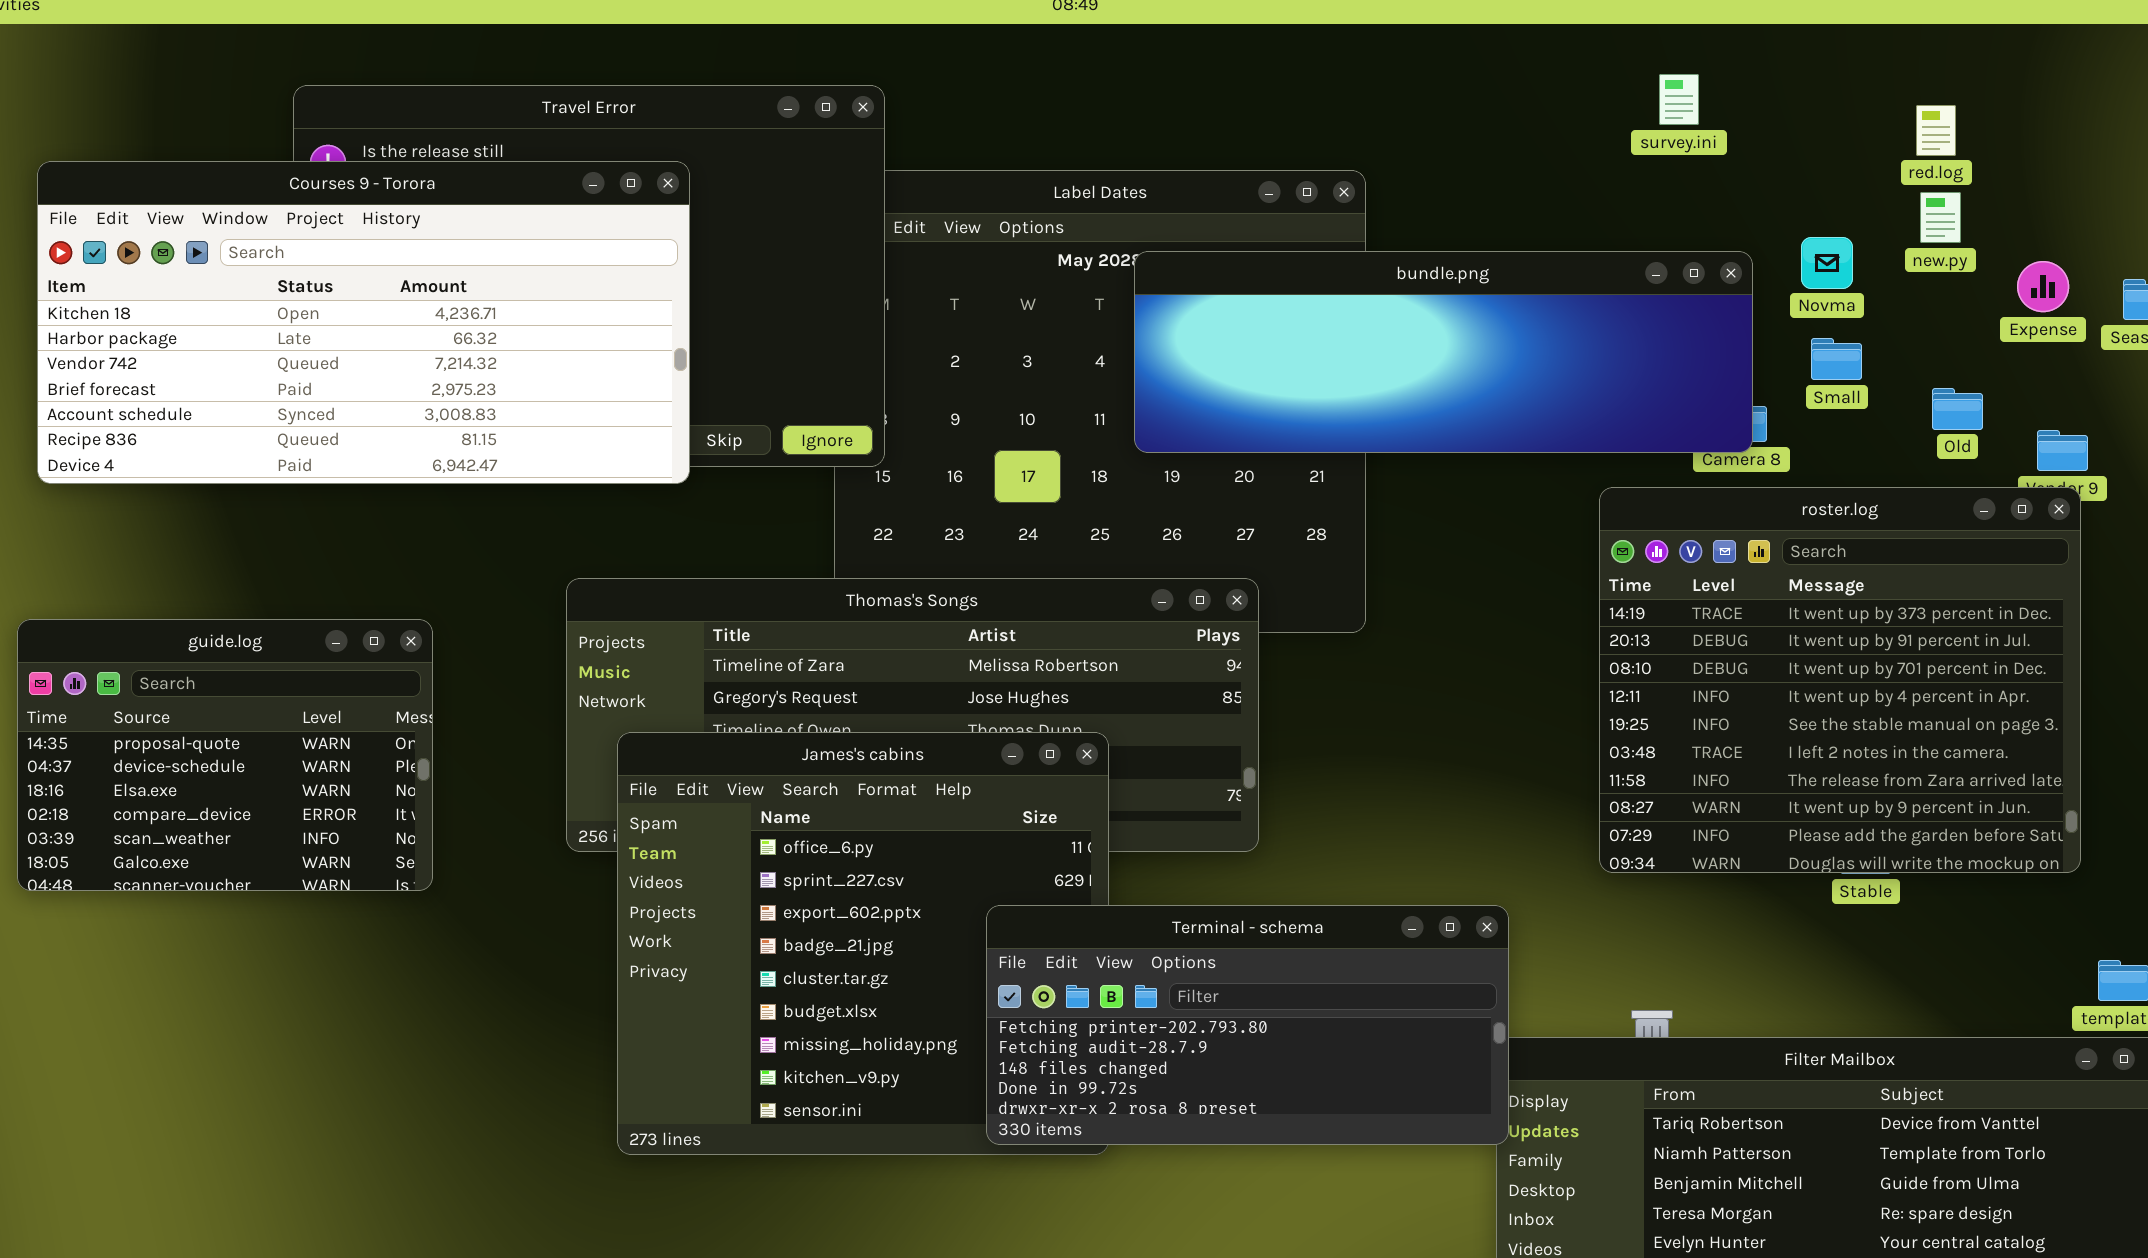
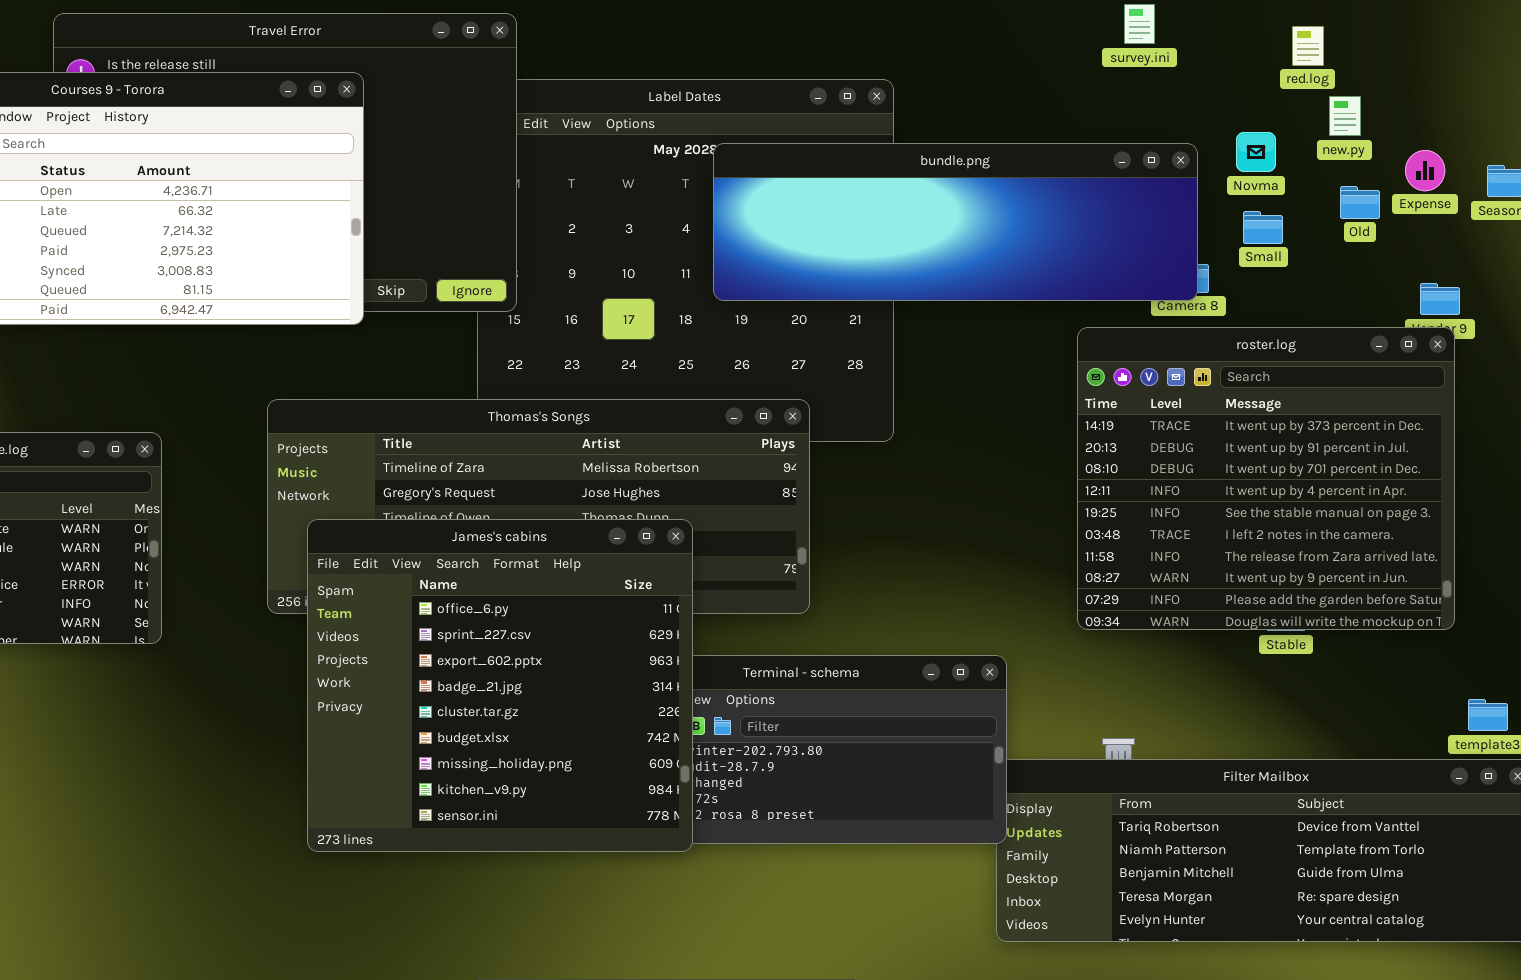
red.log: [1916,105,1956,156] -> [1292,26,1324,66], moved
Old: [1932,388,1983,430] -> [1340,186,1380,219], moved
James's cabins: [617,732,1109,1155] -> [307,519,693,852], raised

